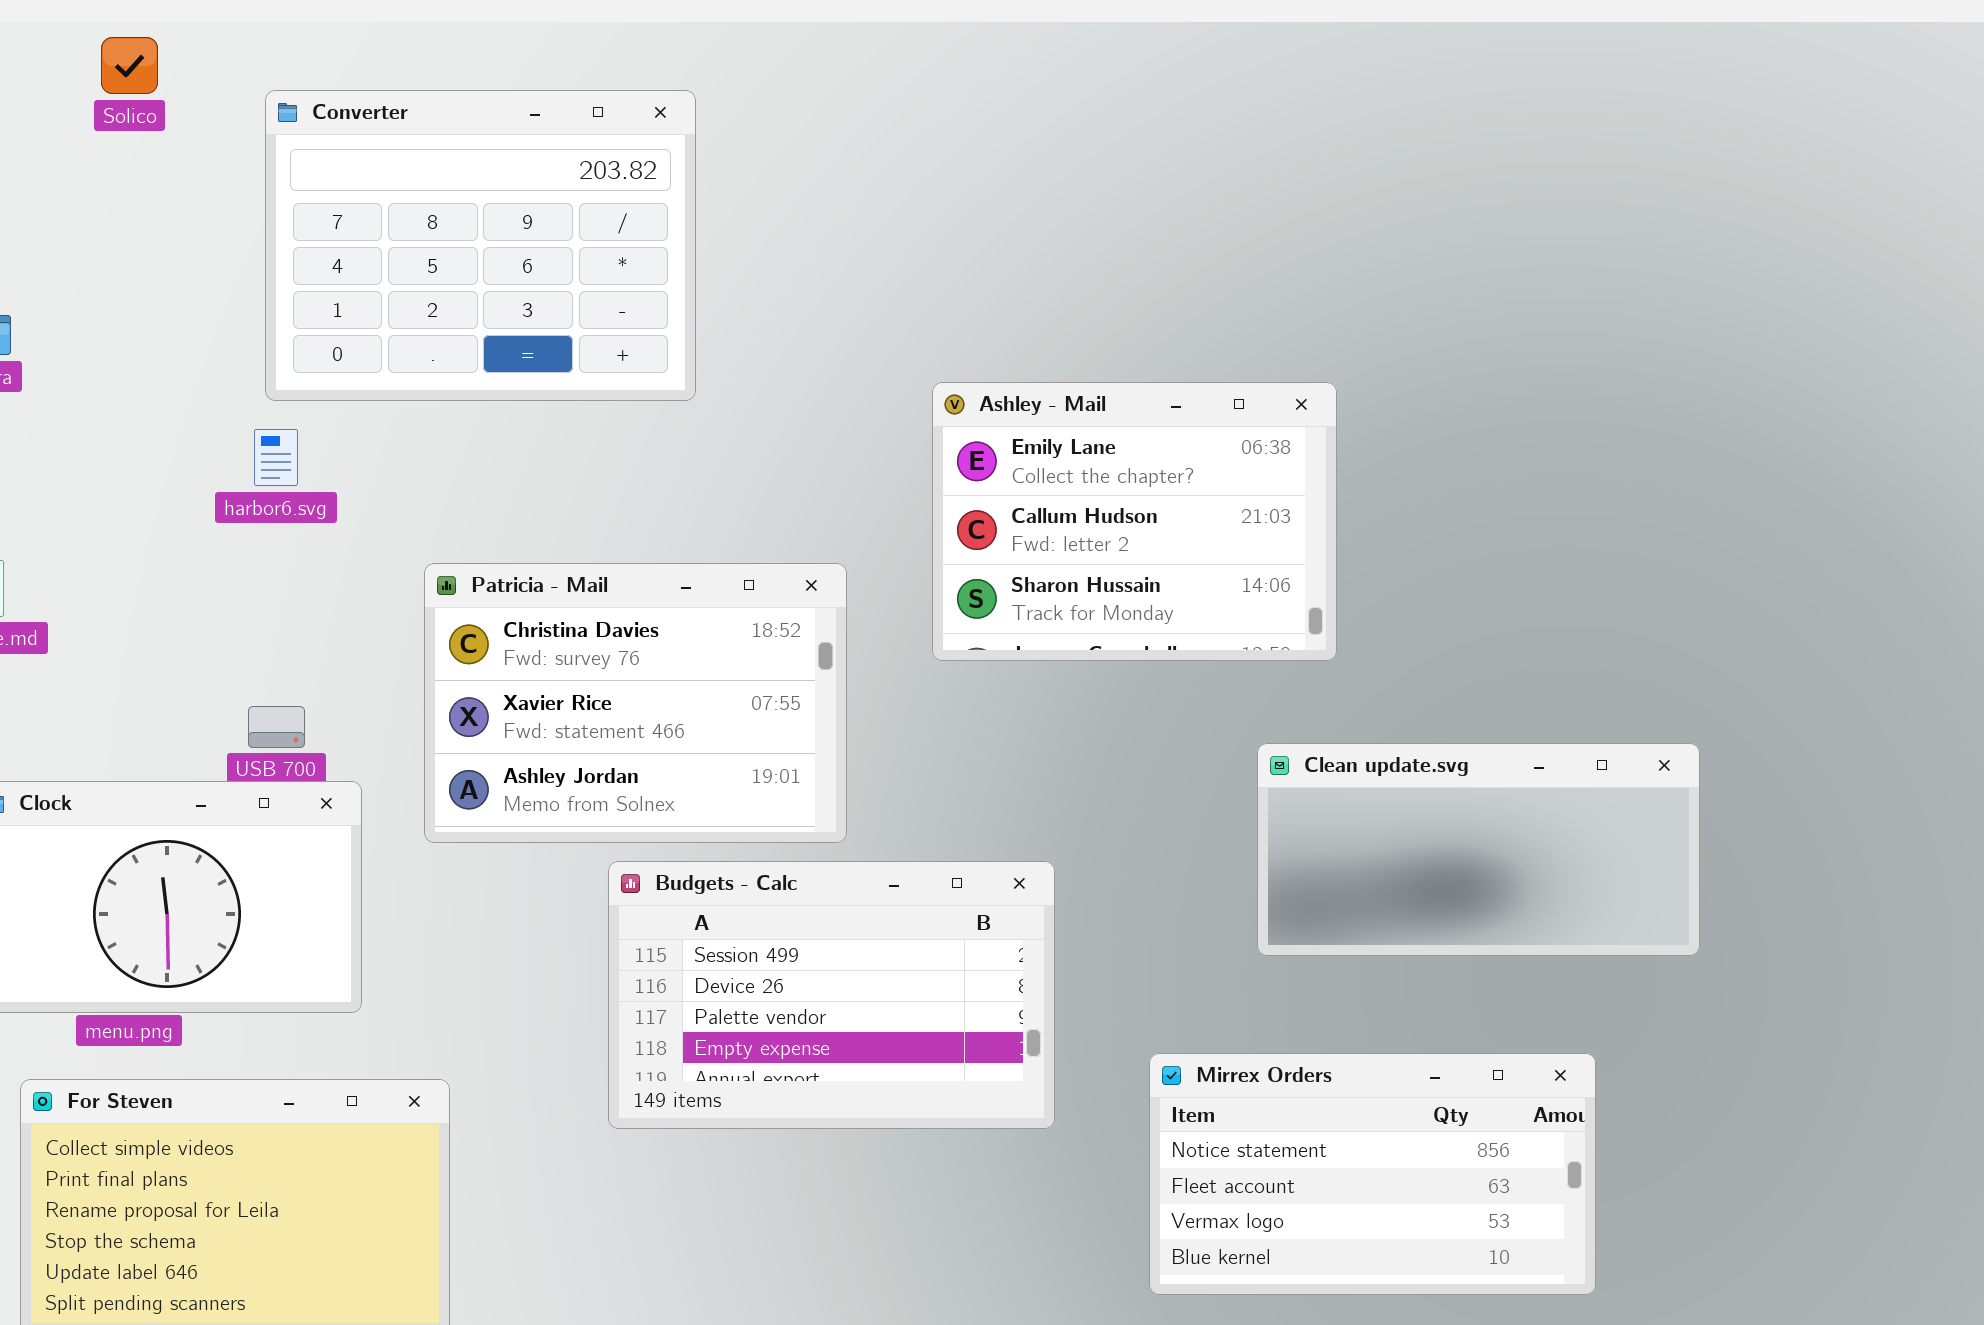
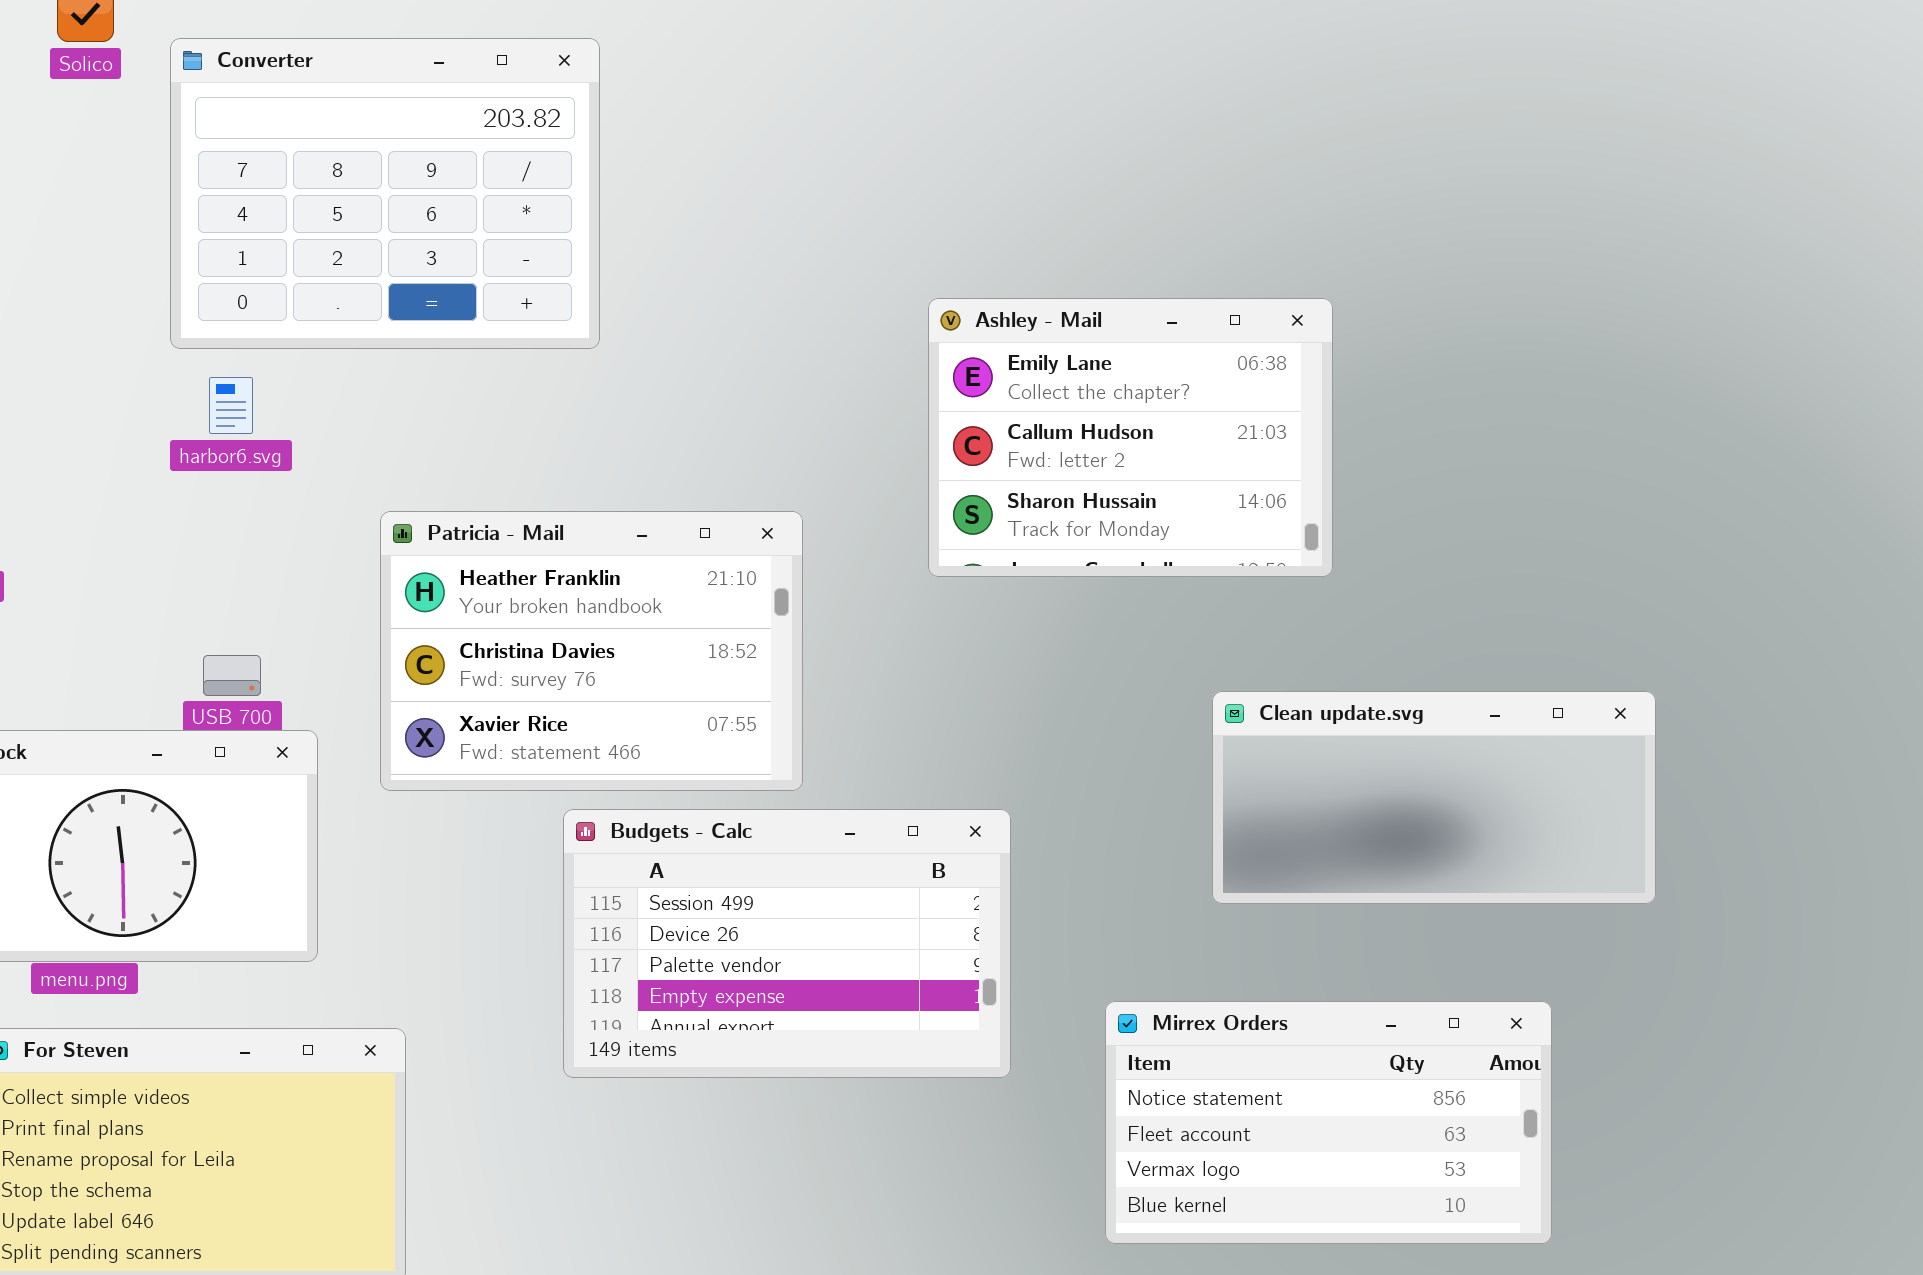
Converter: [265,90,696,401] -> [170,38,600,349], moved
Ashley - Mail: [932,382,1337,661] -> [928,298,1333,577], moved
Patricia - Mail: [424,563,847,843] -> [380,511,803,791], scrolled up 1 row

